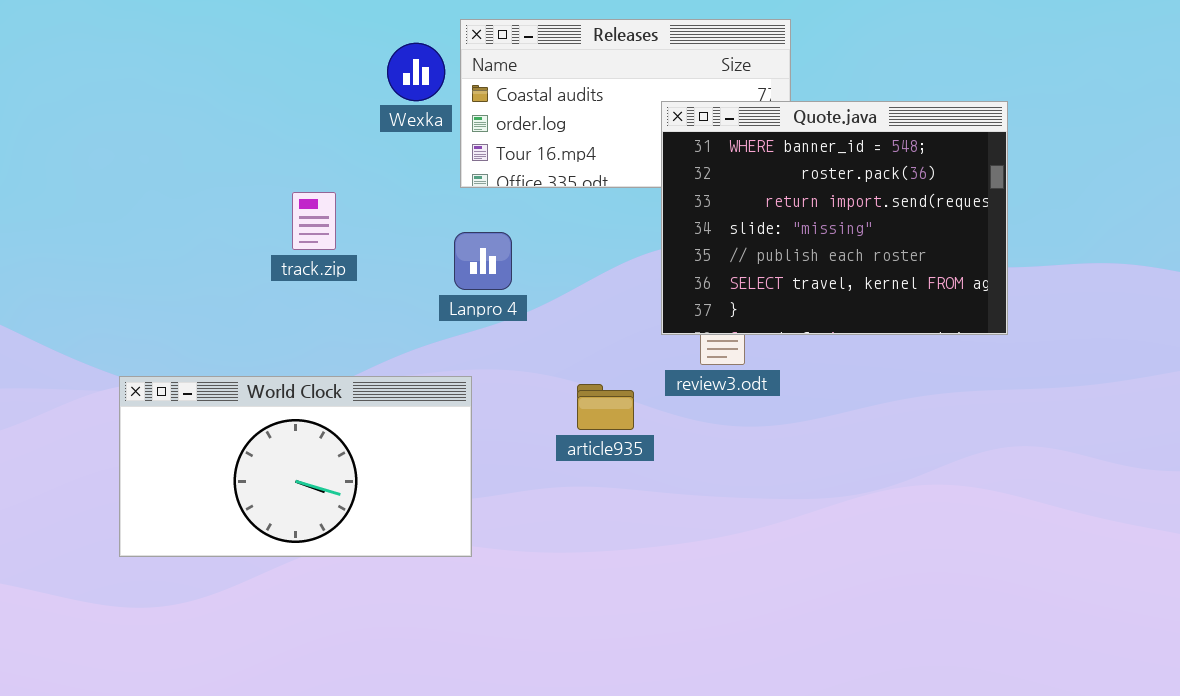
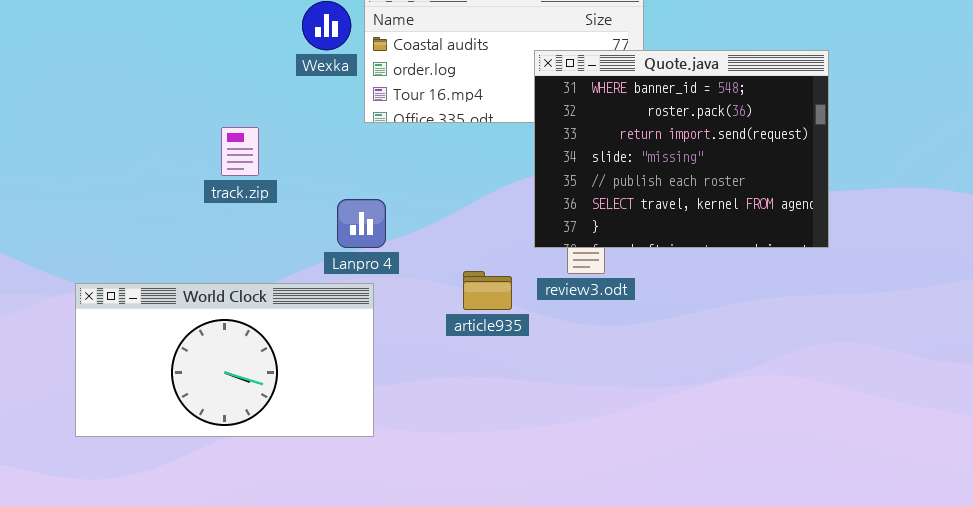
Lanpro 4: [454,232,512,290] -> [337,199,386,248], moved
article935: [577,384,634,430] -> [463,271,512,310], moved

